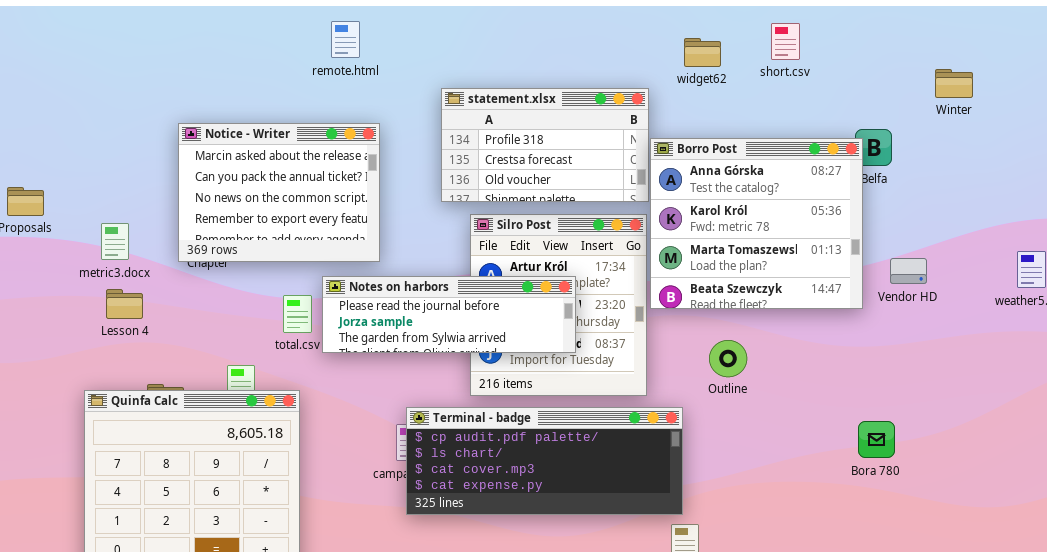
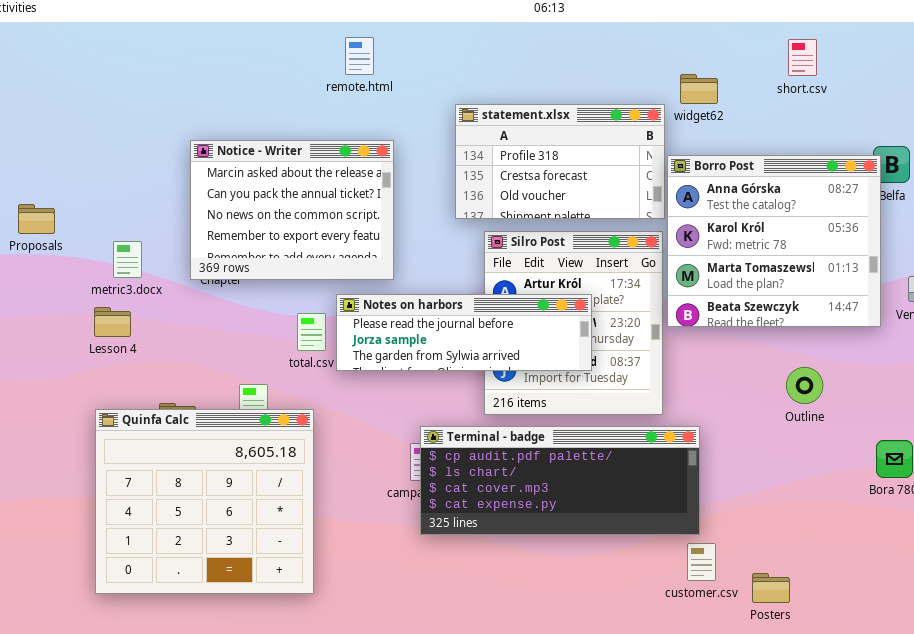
widget62: [684,38,721,67] -> [680,74,718,104], moved
Lesson 4: [106,289,143,319] -> [94,307,131,337], moved
Outline: [709,340,747,377] -> [786,367,823,404], moved

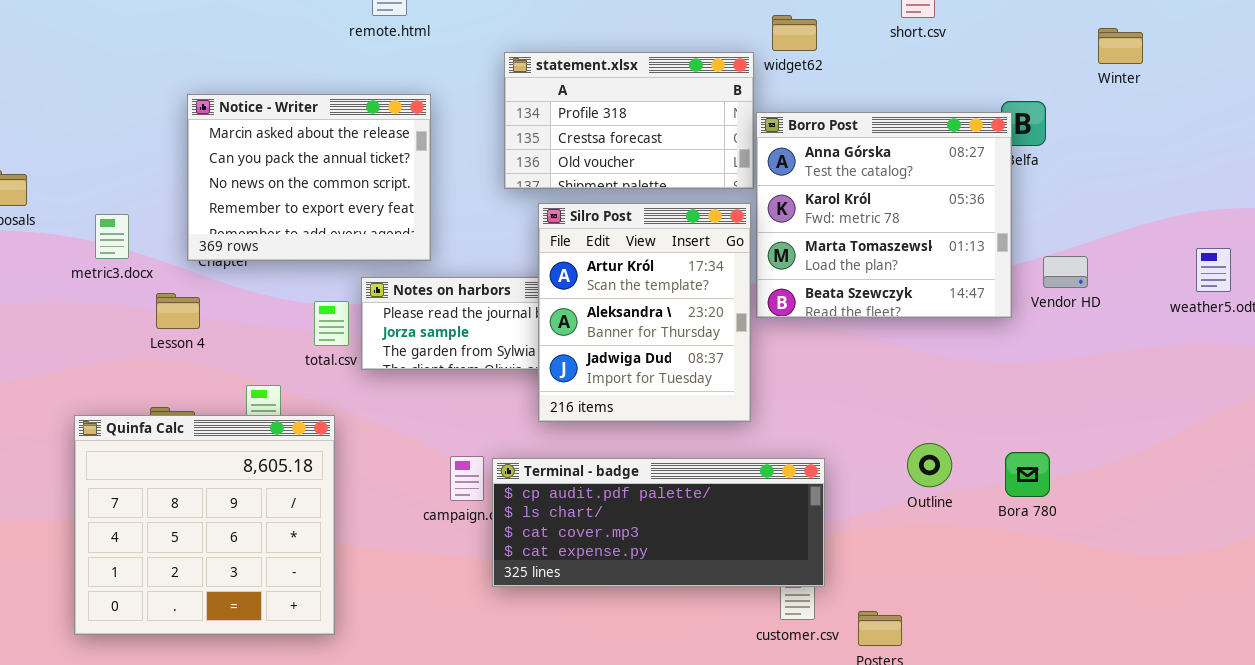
Silro Post: [484,231,663,415] -> [538,203,751,422], raised
Lesson 4: [94,307,131,337] -> [156,293,200,329], moved
Outline: [786,367,823,404] -> [907,443,952,487], moved
Terminal - badge: [420,426,700,535] -> [492,458,825,587], moved

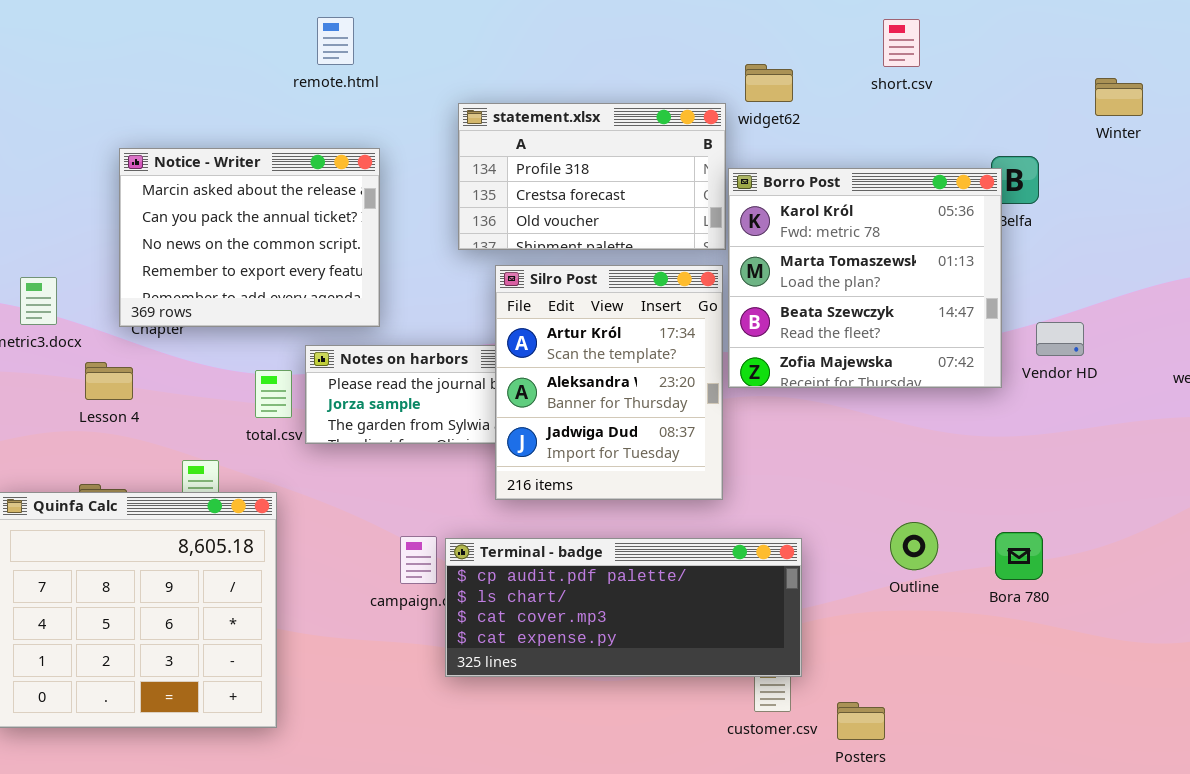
Borro Post: [756,112,1012,318] -> [728,168,1002,388], scrolled down 1 row

